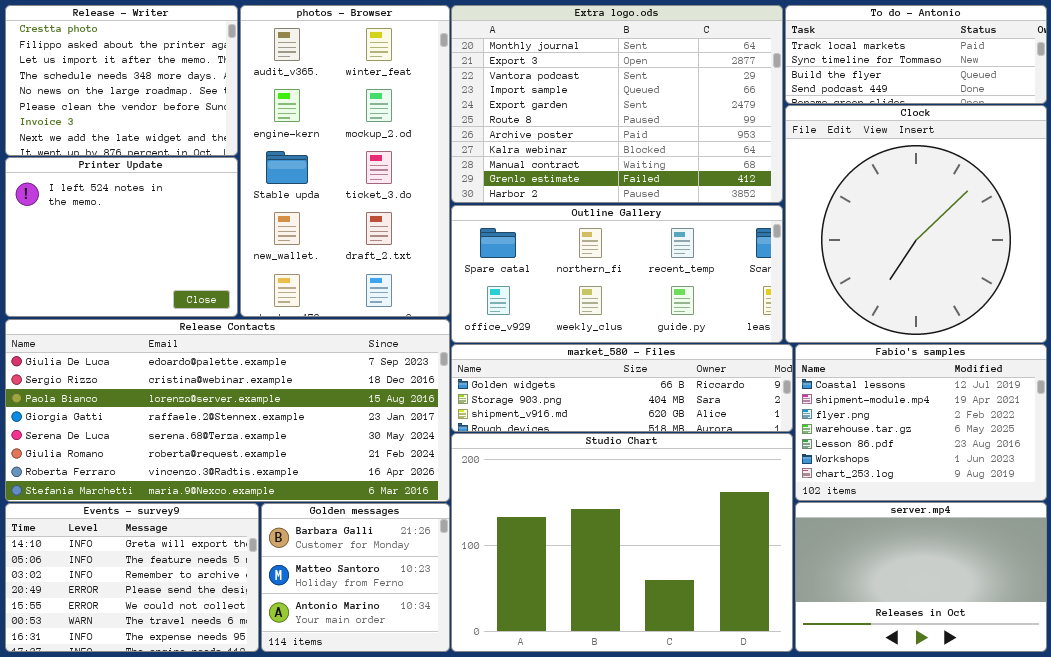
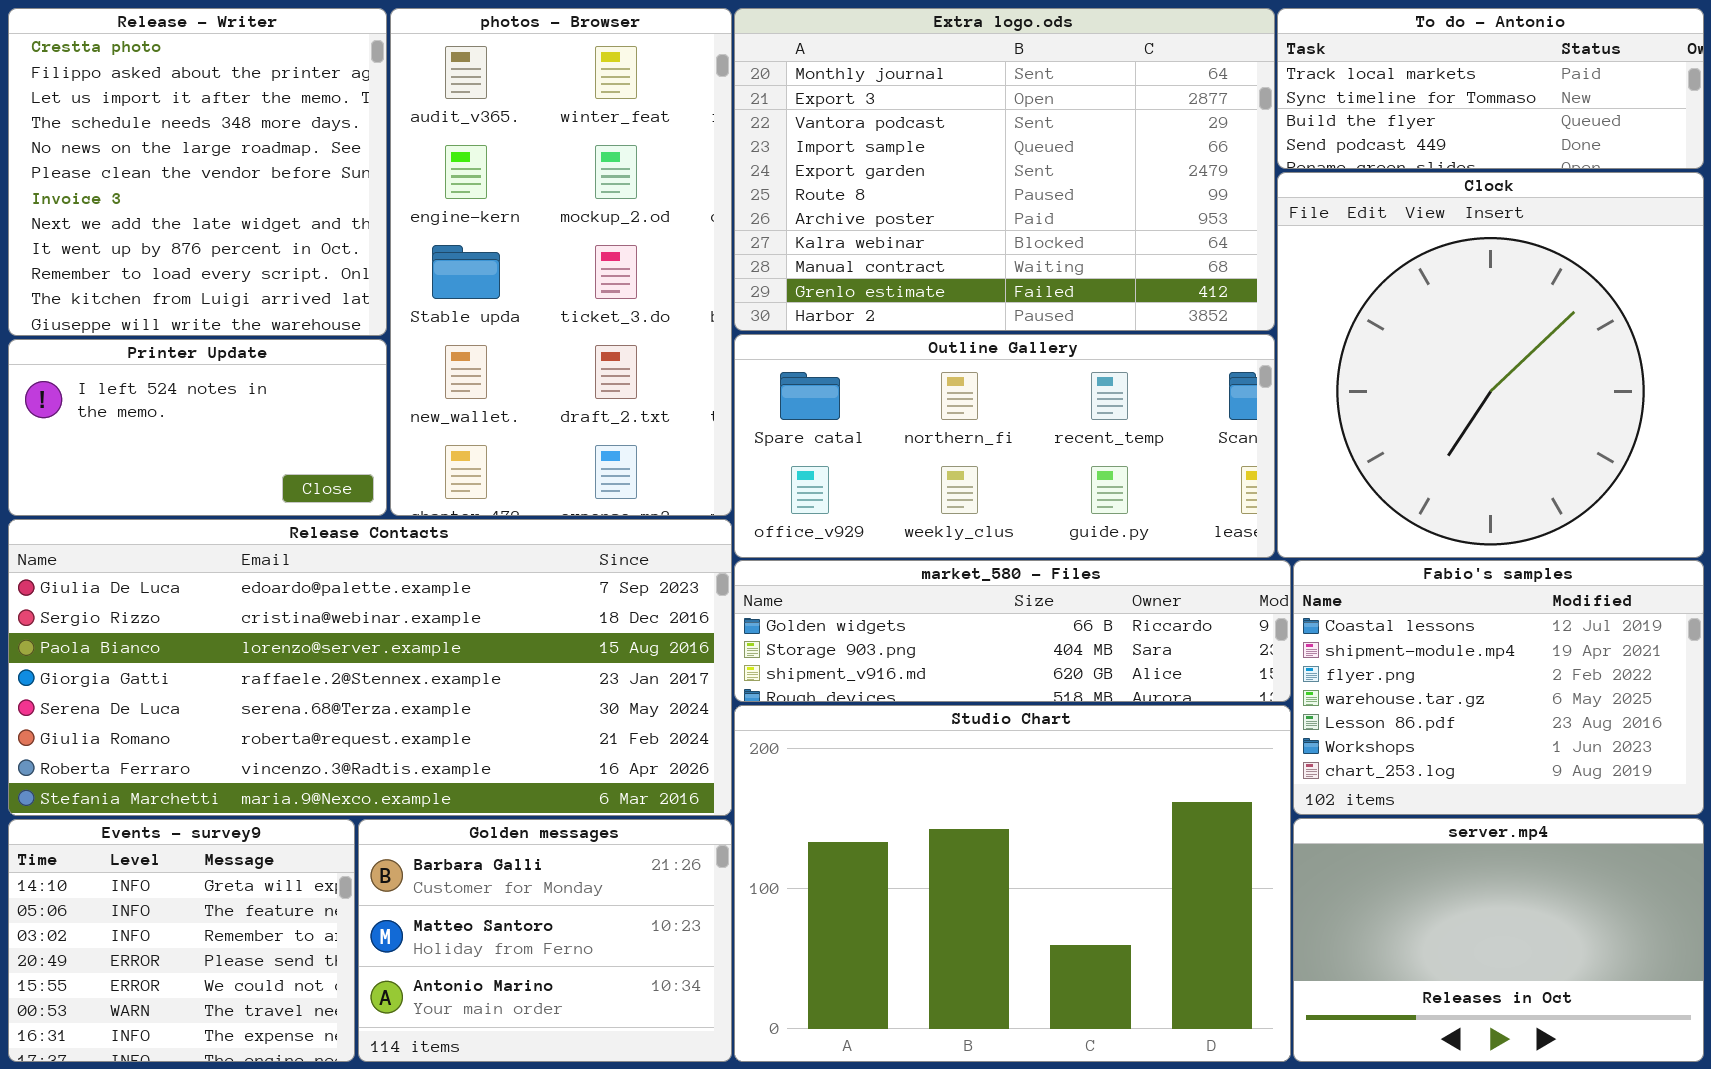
Release - Writer: [5,5,238,156] -> [8,8,387,336], resized
Printer Update: [5,157,238,317] -> [8,339,387,516], resized
Events - survey9: [5,503,259,652] -> [8,819,355,1062], resized
Golden messages: [261,503,450,652] -> [358,819,732,1062], resized

